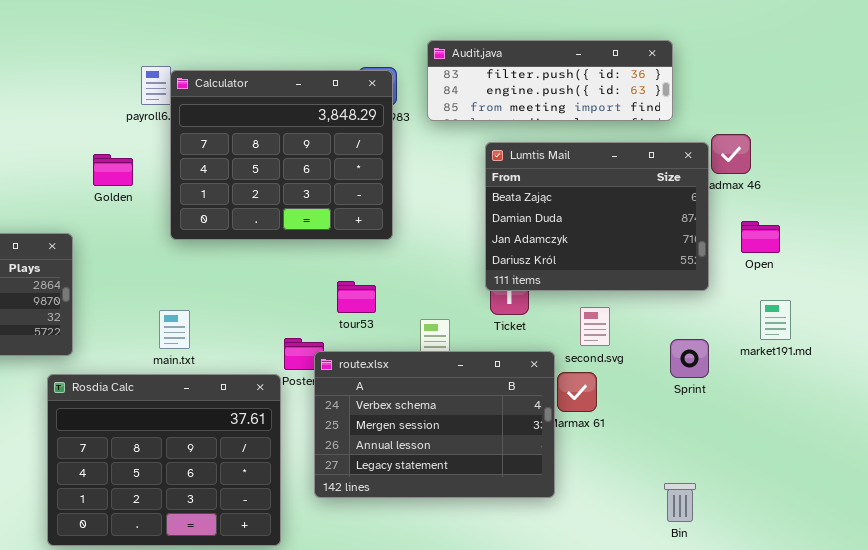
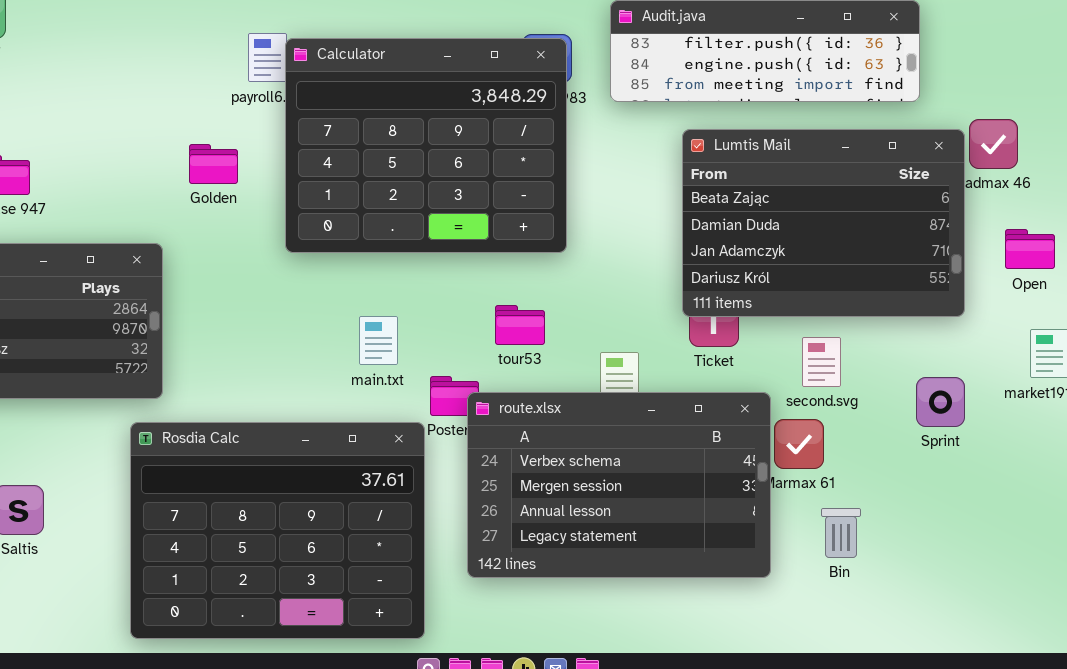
main.txt: [159,310,190,349] -> [359,316,398,365], moved
Bin: [664,483,696,522] -> [821,508,861,558], moved

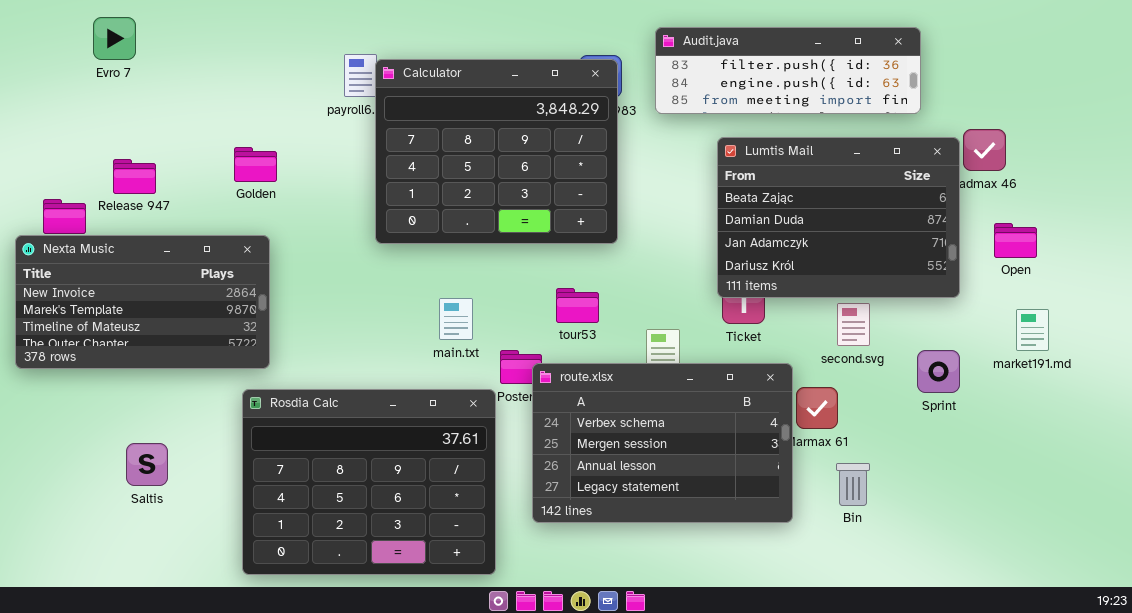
Golden: [189,144,238,184] -> [234,147,277,182], moved
second.svg: [802,337,841,387] -> [837,303,870,346], moved

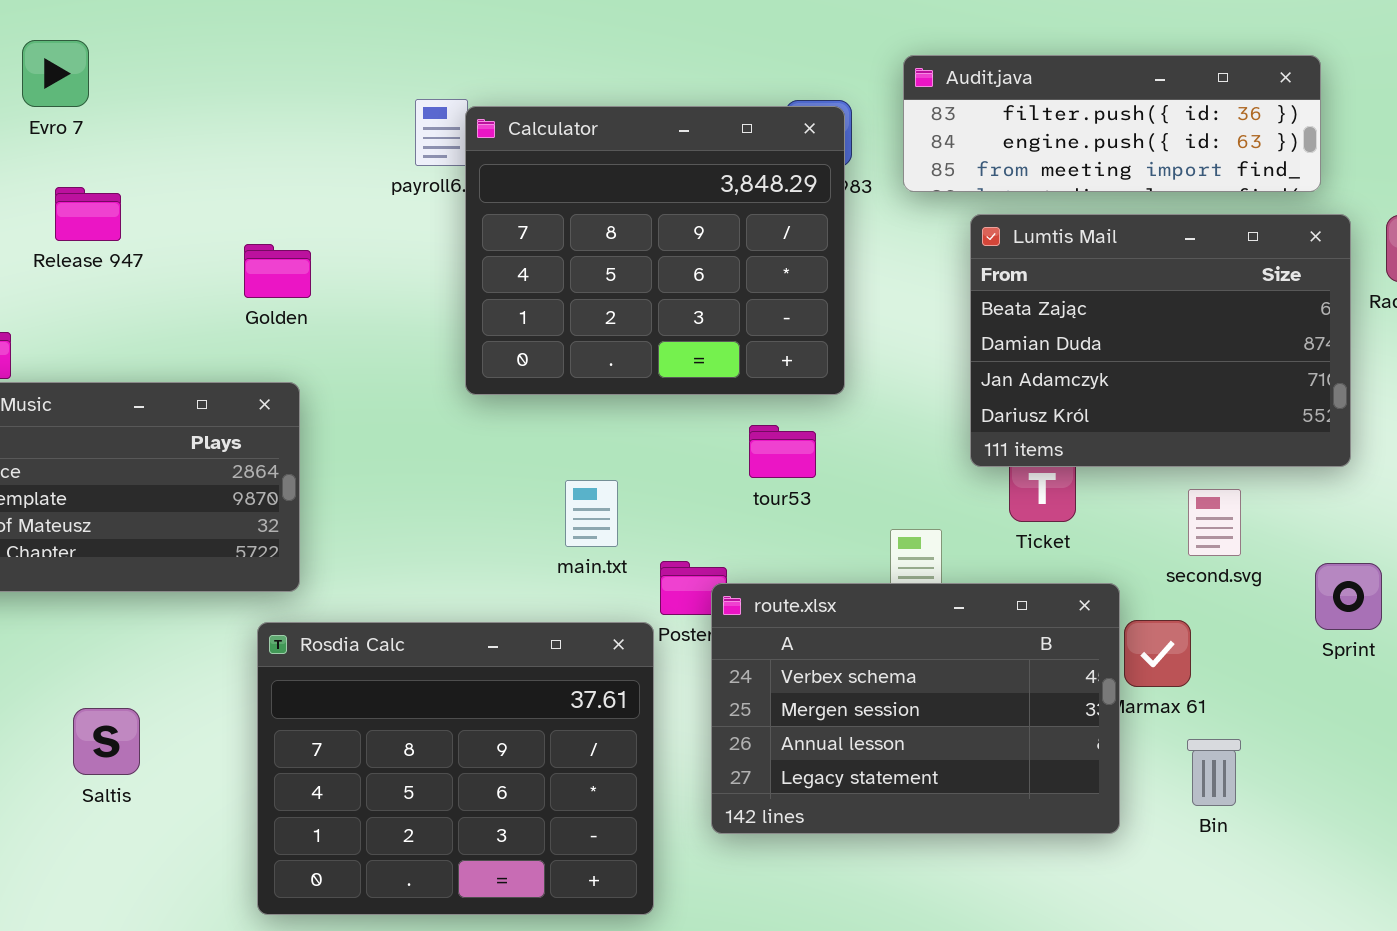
Lumtis Mail: [717,137,960,298] -> [970,214,1351,467], moved
Release 947: [113,159,156,194] -> [55,187,121,241], moved
tour53: [556,288,599,323] -> [749,425,816,478], moved

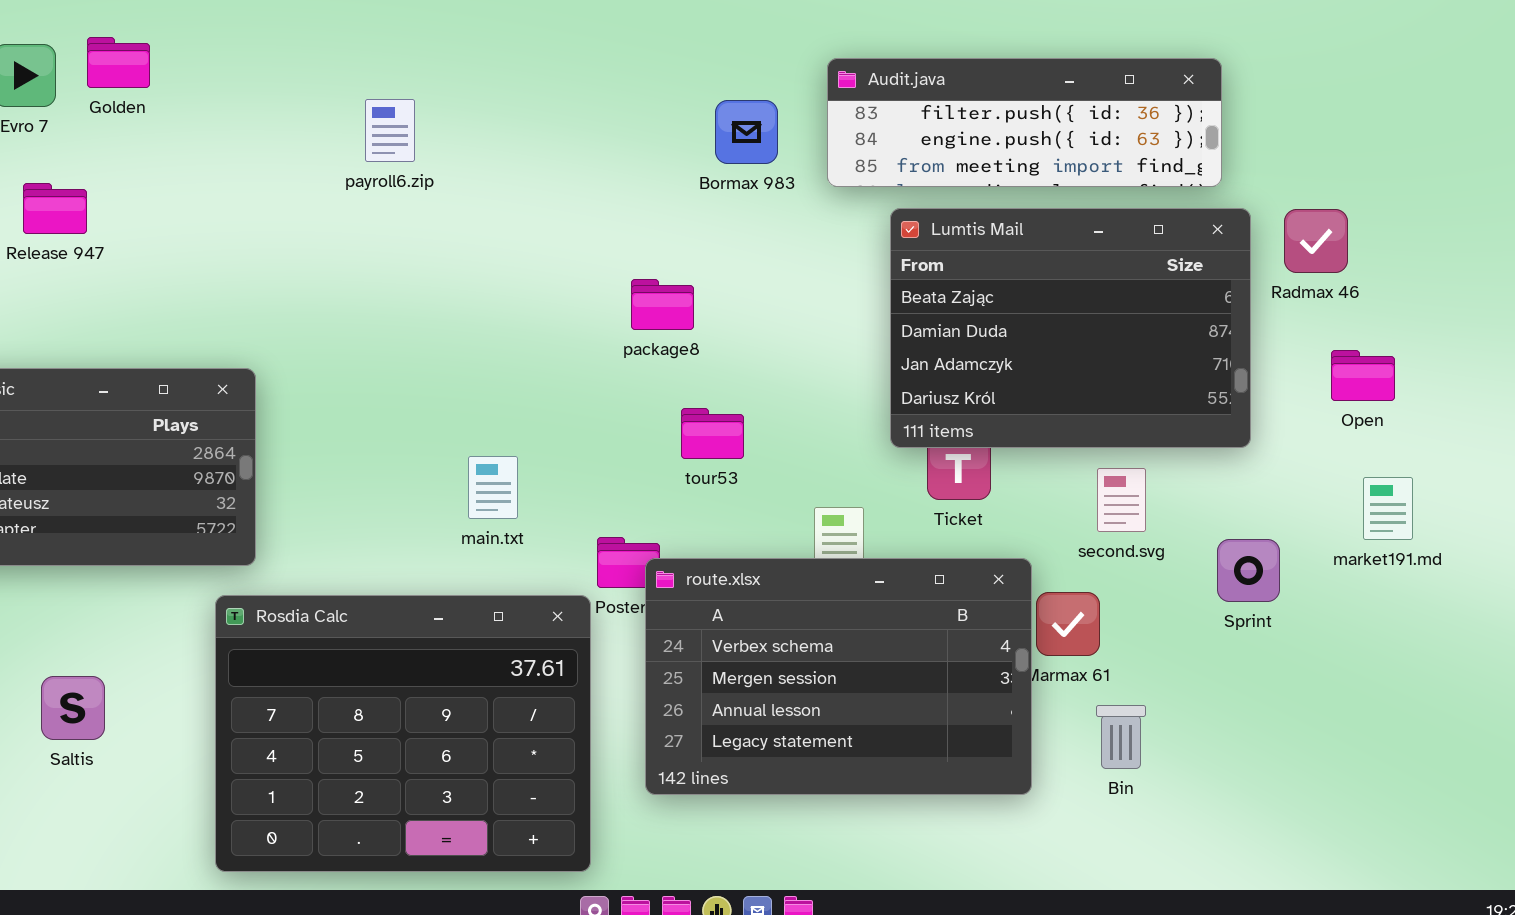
Calculator: [465,106,845,395] -> none, closed
Golden: [244,244,311,298] -> [87,37,150,88], moved
main.txt: [565,480,618,547] -> [468,456,518,519], moved

